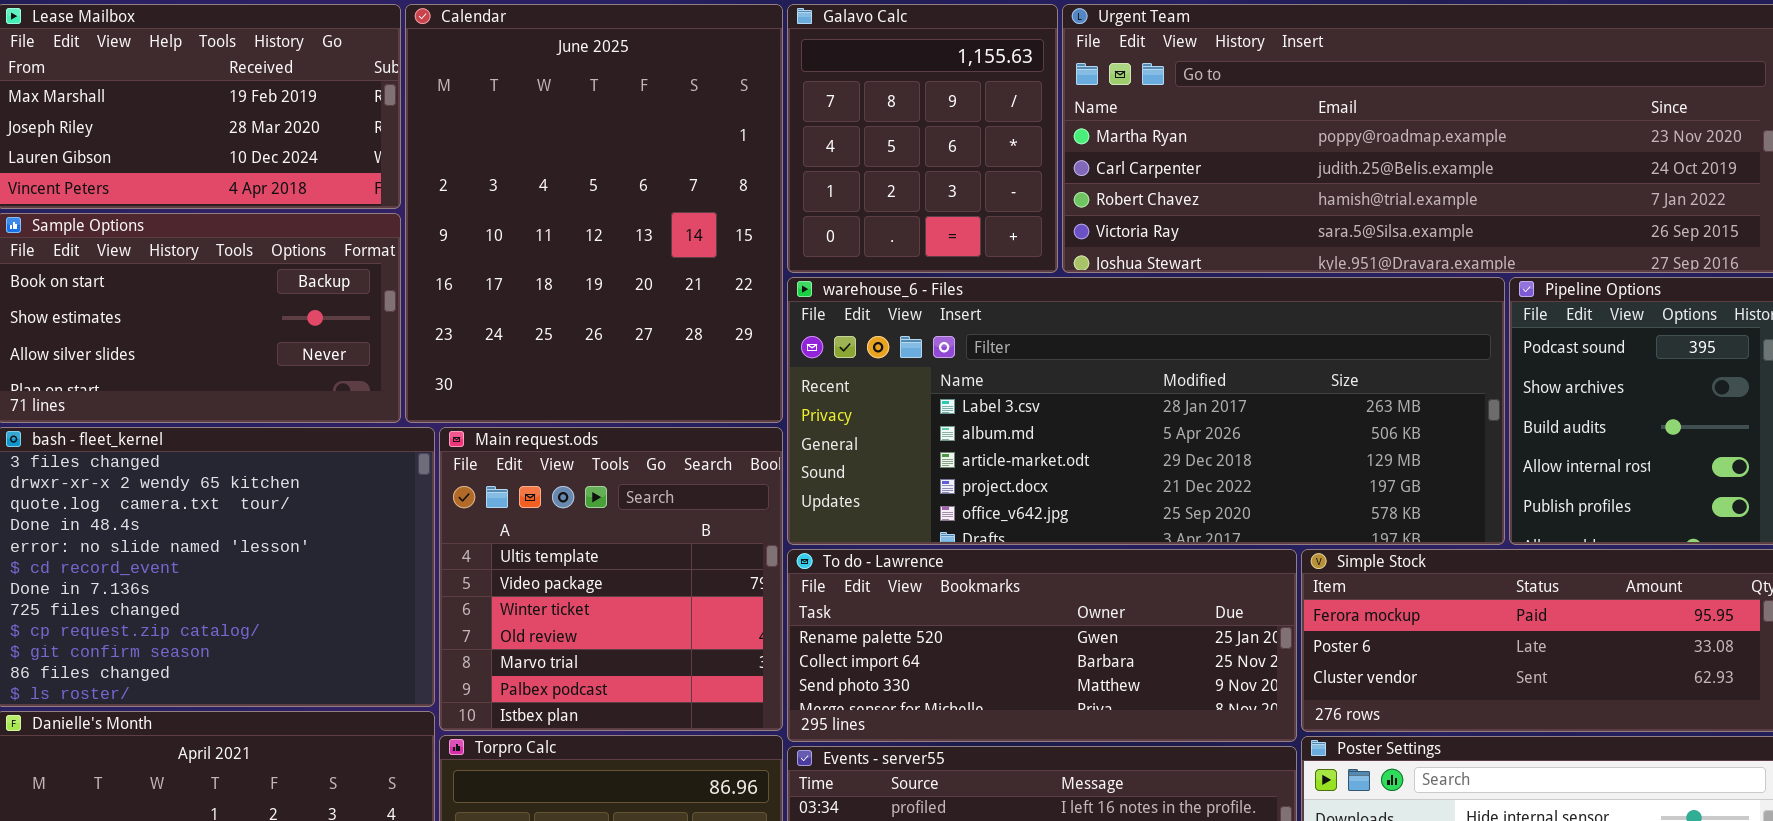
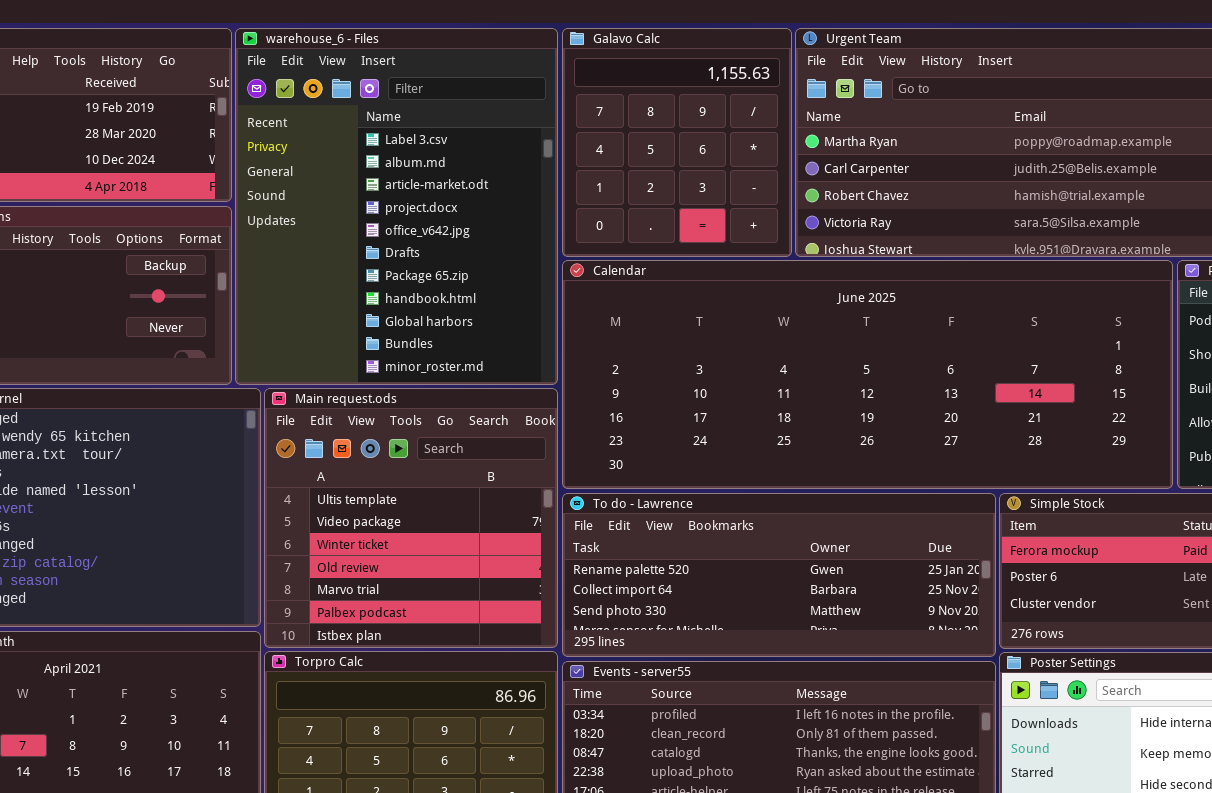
Calendar: [405,4,783,423] -> [562,260,1173,489], moved, resized
warehouse_6 - Files: [787,277,1505,545] -> [235,28,558,385], moved, resized

